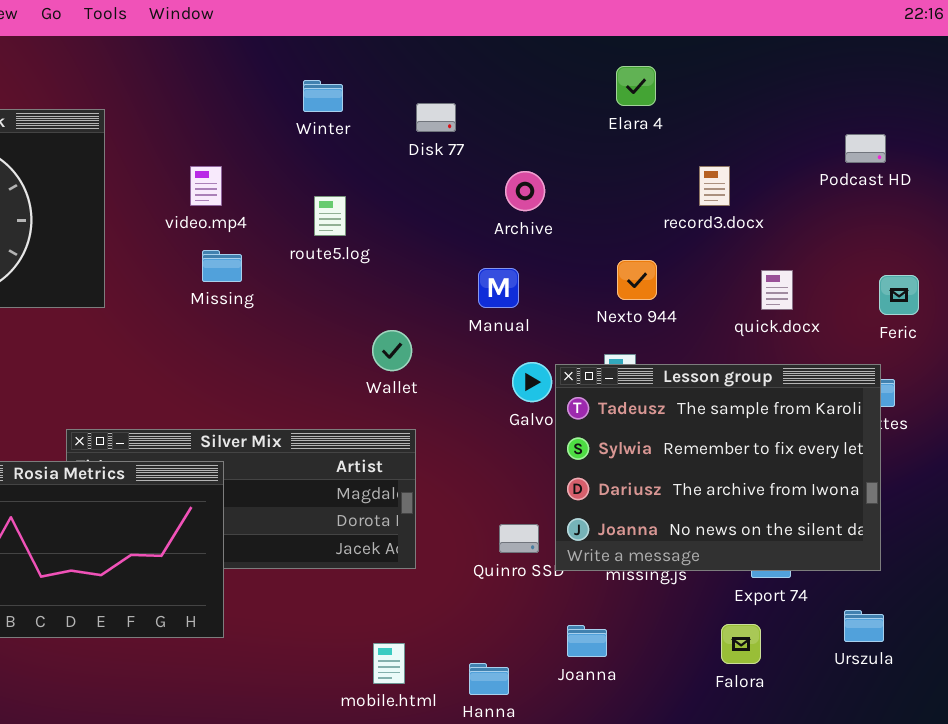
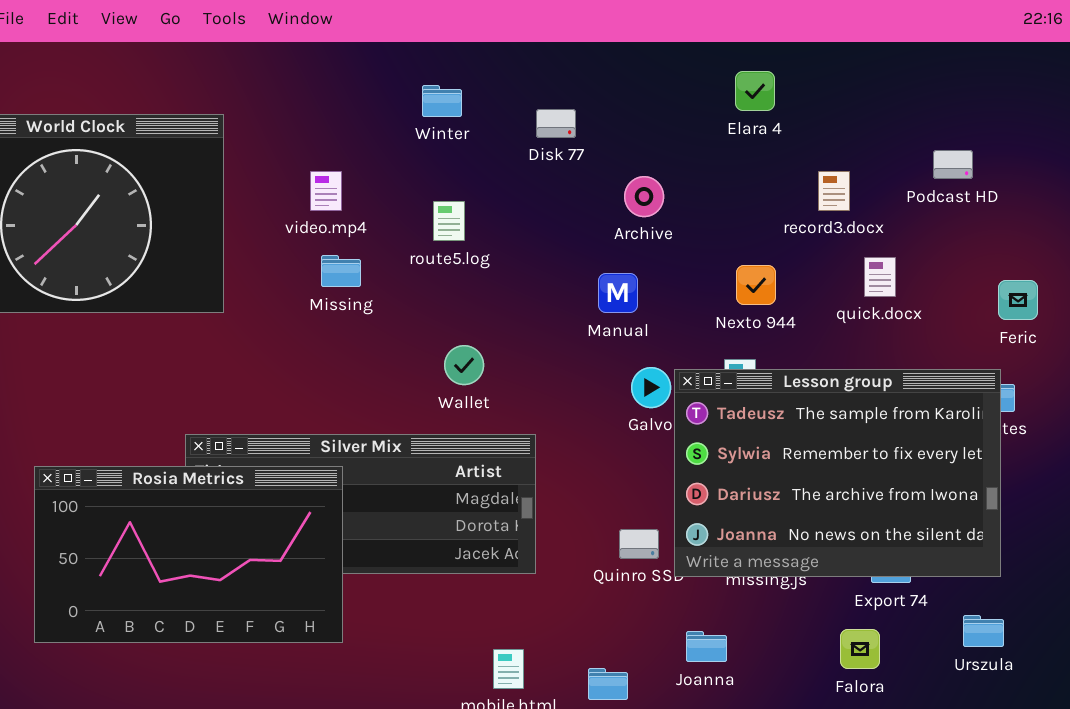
Podcast HD: [845,134,886,163] -> [933,150,973,179], moved
quick.docx: [761,270,793,310] -> [864,257,896,297], moved
Wallet: [372,330,412,371] -> [444,345,484,385], moved

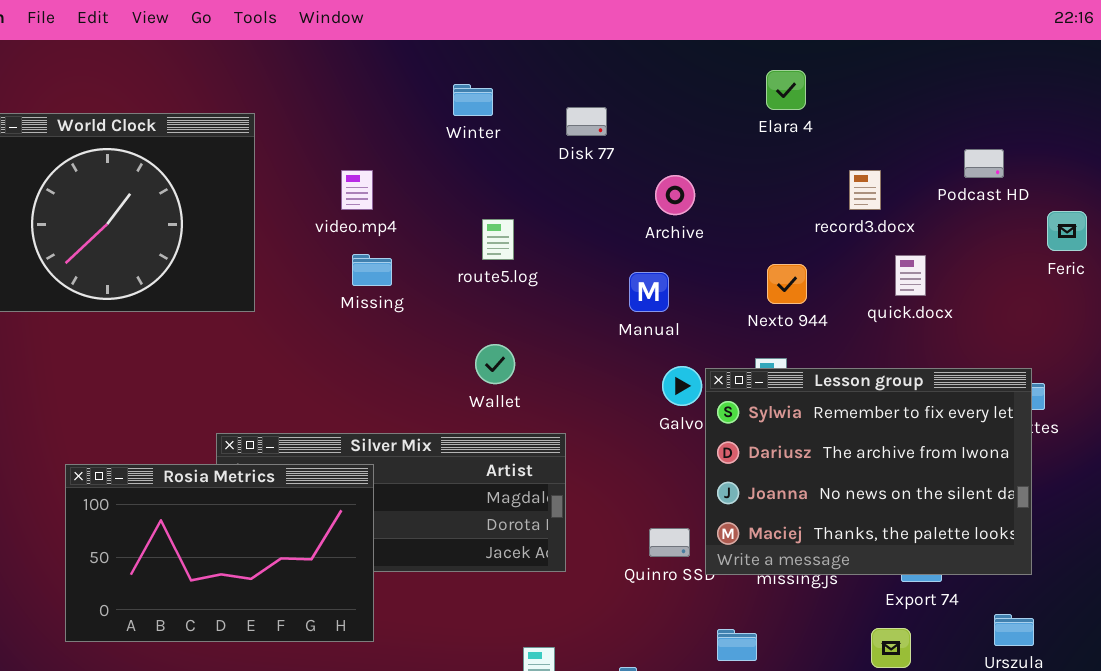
route5.log: [433,201,465,241] -> [482,219,514,260], moved
Feric: [998,280,1038,320] -> [1047,211,1087,251], moved
Lesson group: [674,369,1001,577] -> [705,368,1032,575], scrolled down 1 row

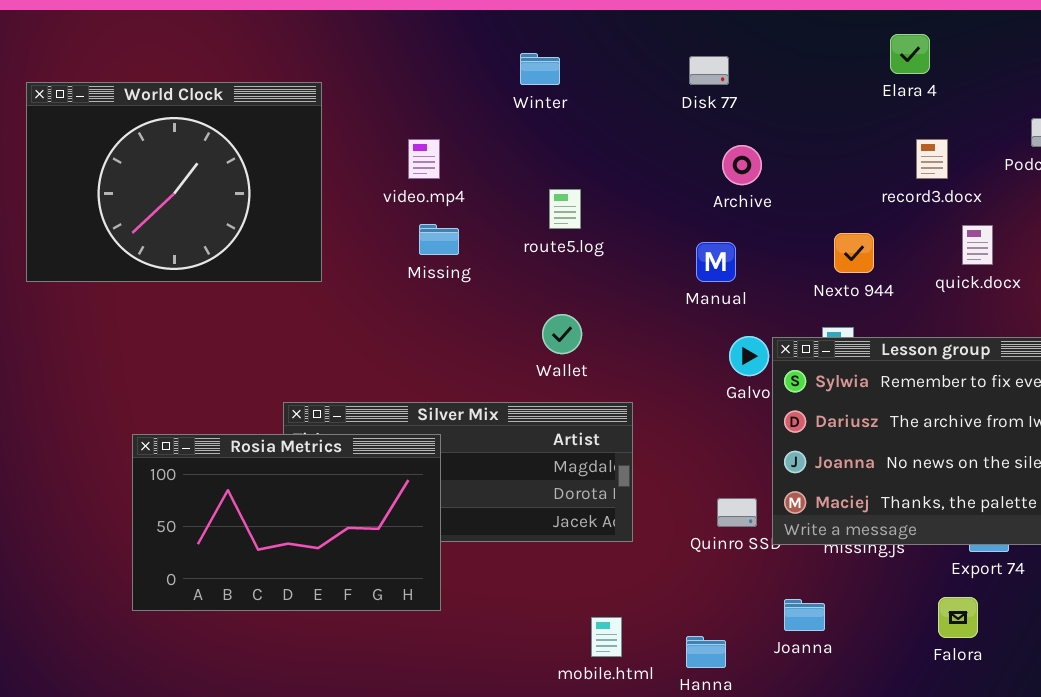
Elara 4: [766,70,806,110] -> [890,34,930,74], moved
Disk 77: [566,107,607,136] -> [689,56,729,85], moved

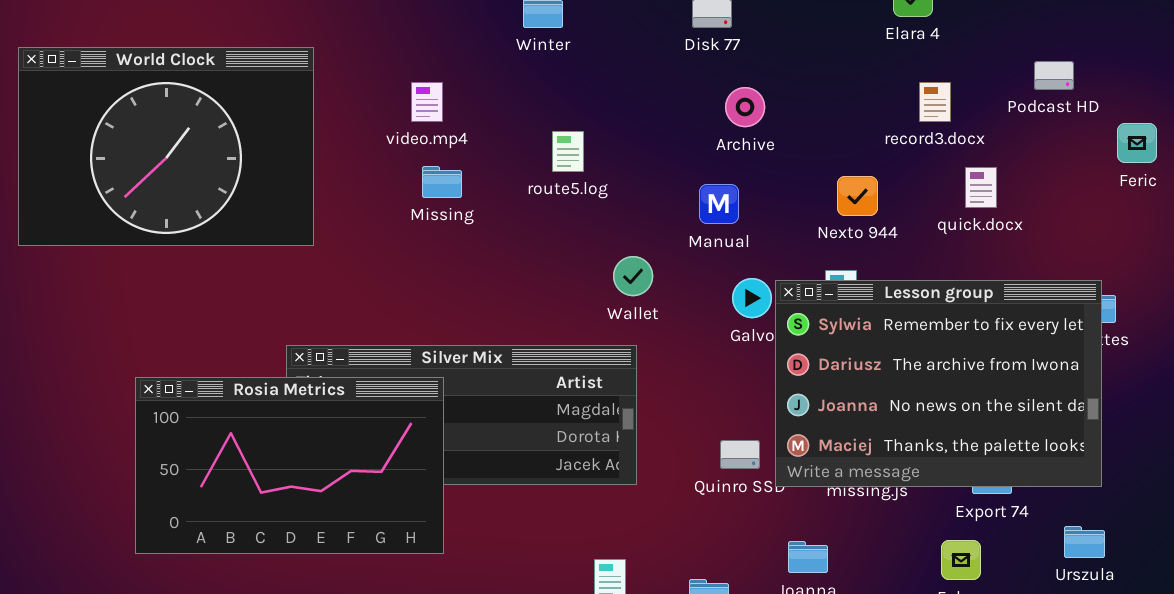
World Clock: [26,82,322,282] -> [18,47,314,246], moved
Wallet: [542,314,582,354] -> [613,256,653,296], moved

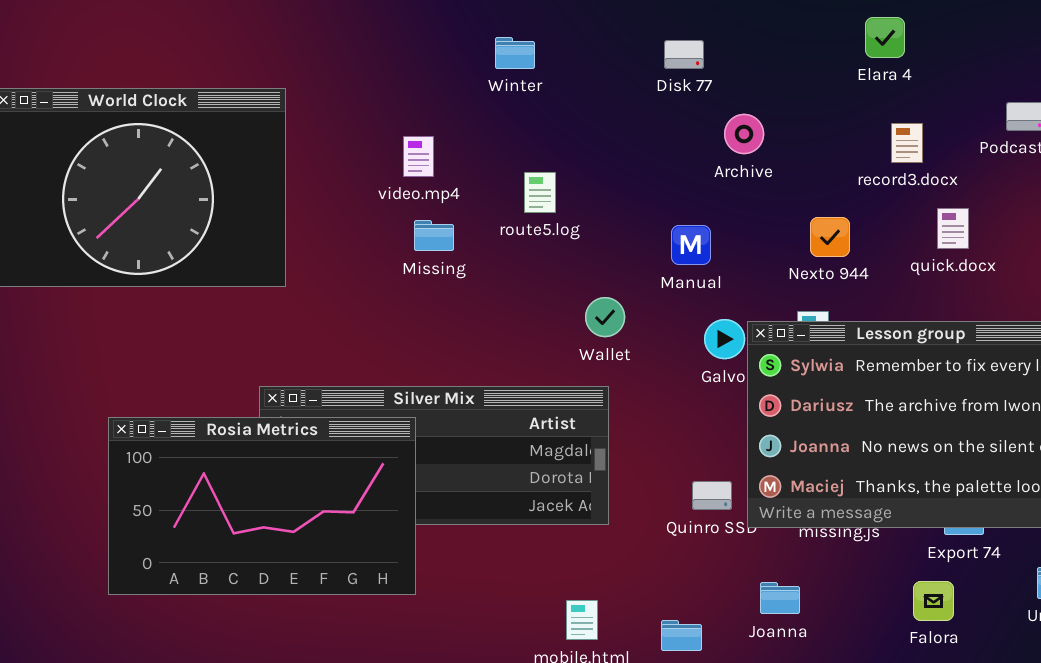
video.mp4: [411,82,443,122] -> [403,136,434,177], moved
Archive: [725,87,765,127] -> [724,114,764,154], moved
Missing: [422,166,462,198] -> [414,220,454,251], moved

